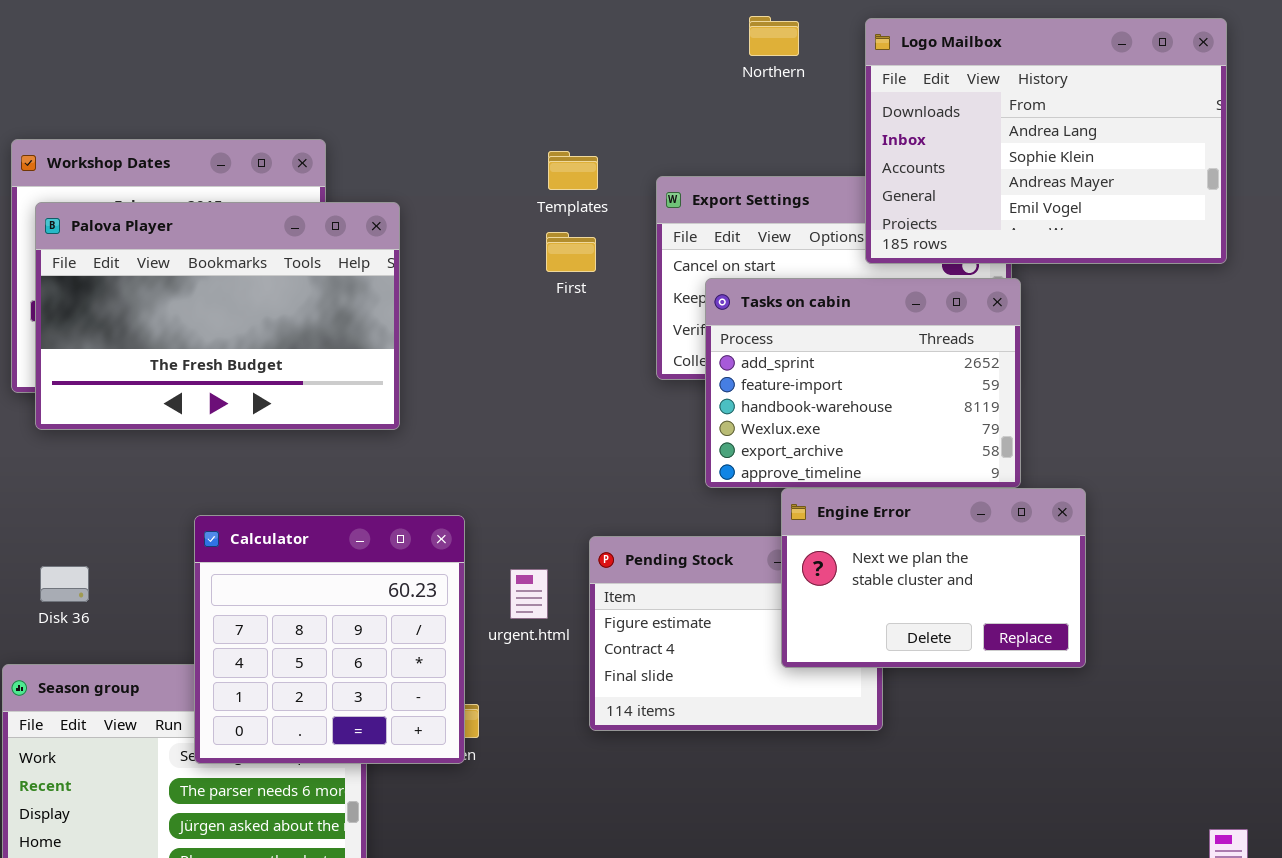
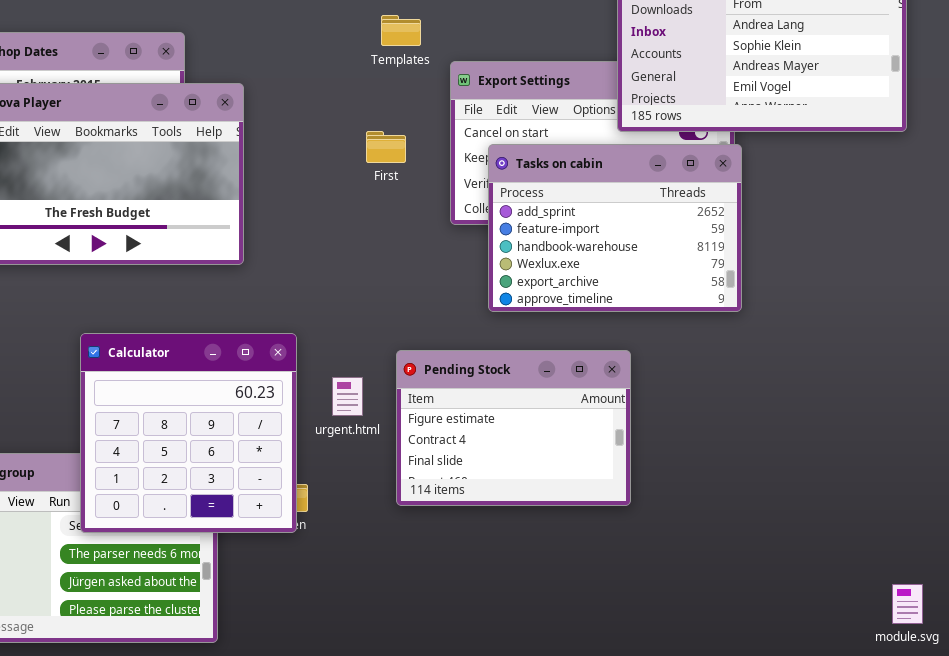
Templates: [548,151,598,190] -> [381,15,421,46], moved
First: [546,232,596,272] -> [366,131,406,163], moved
Engine Error: [781,488,1086,668] -> none, closed

